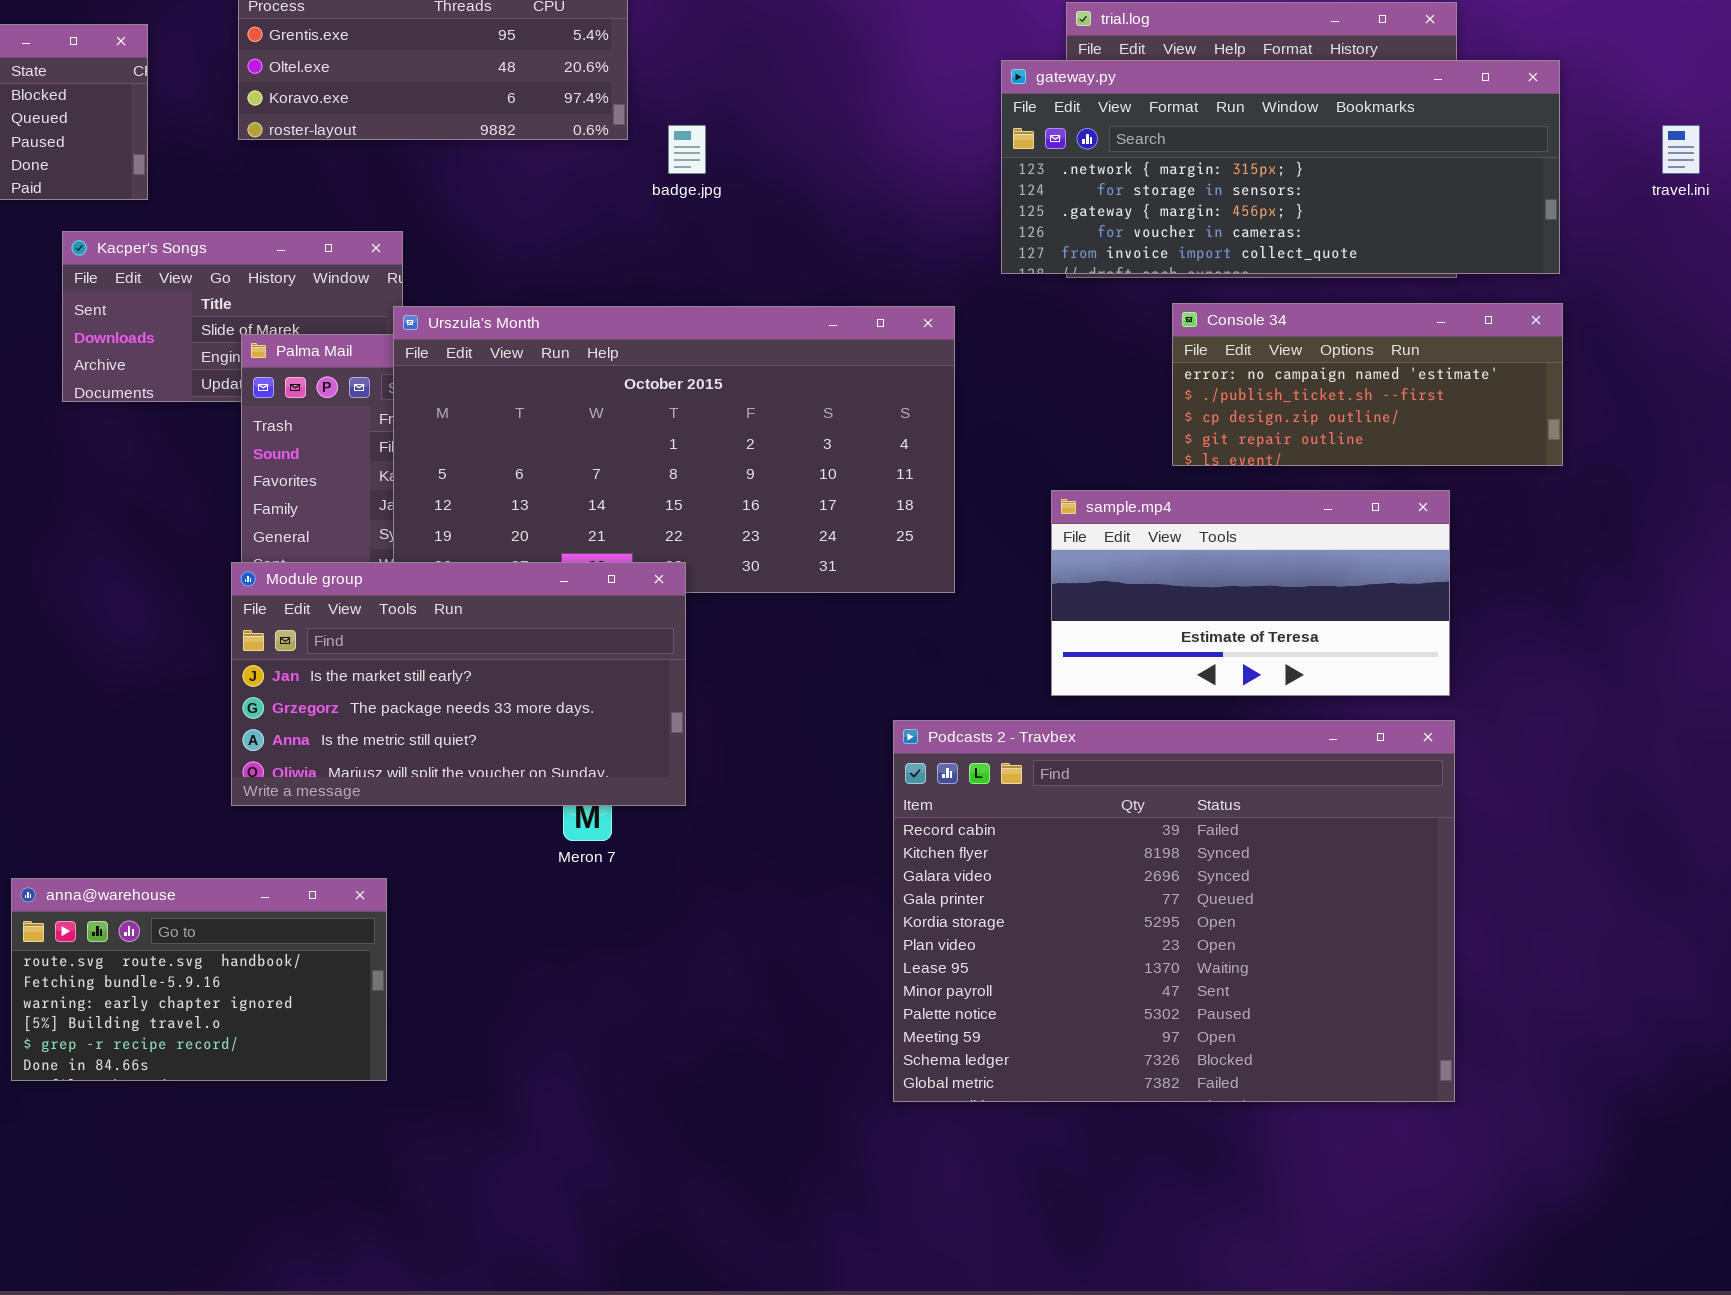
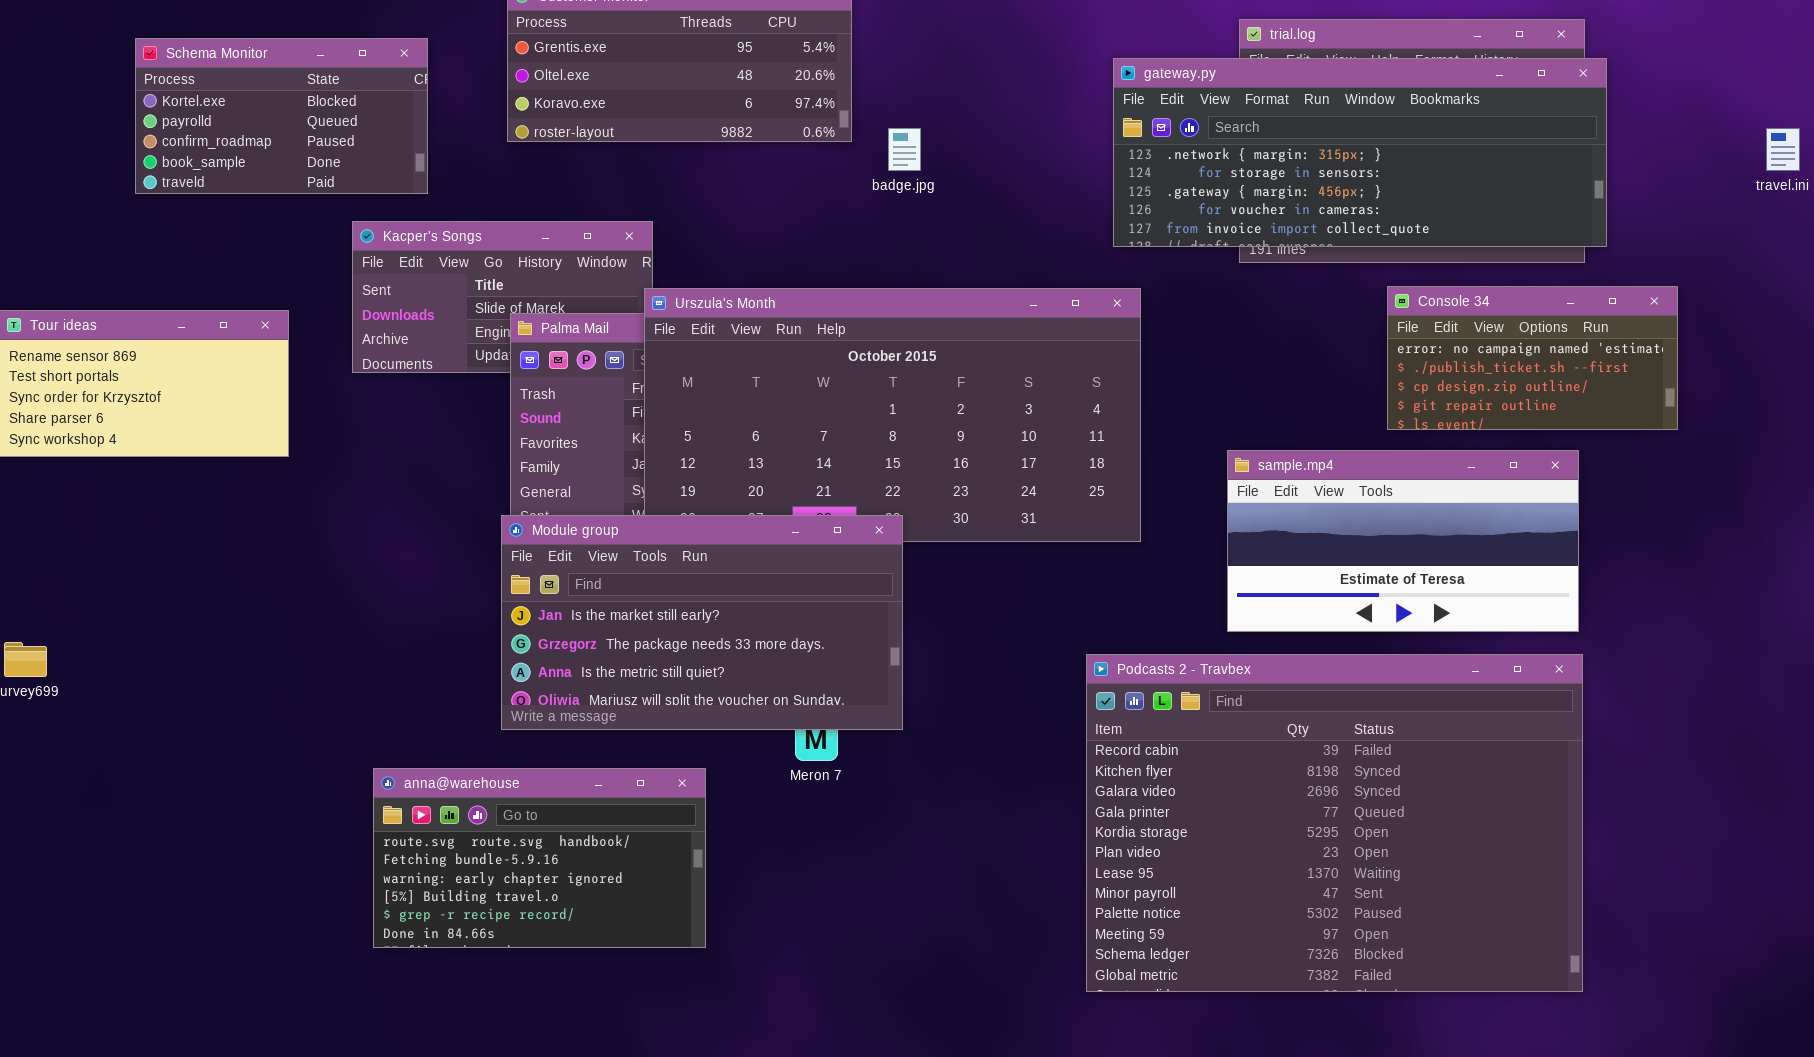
gateway.py: [1001,60,1560,274] -> [1113,58,1607,247], moved
Console 34: [1172,303,1563,466] -> [1387,286,1678,430], resized
anna@warehouse: [11,878,387,1081] -> [373,768,706,948], moved

